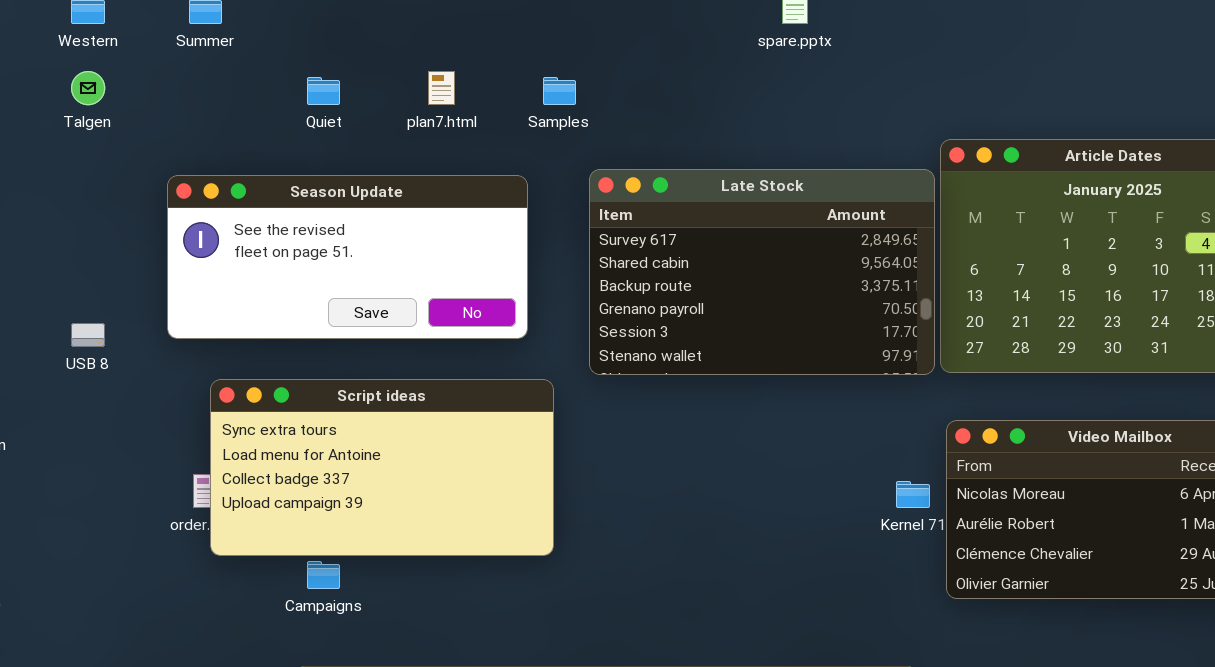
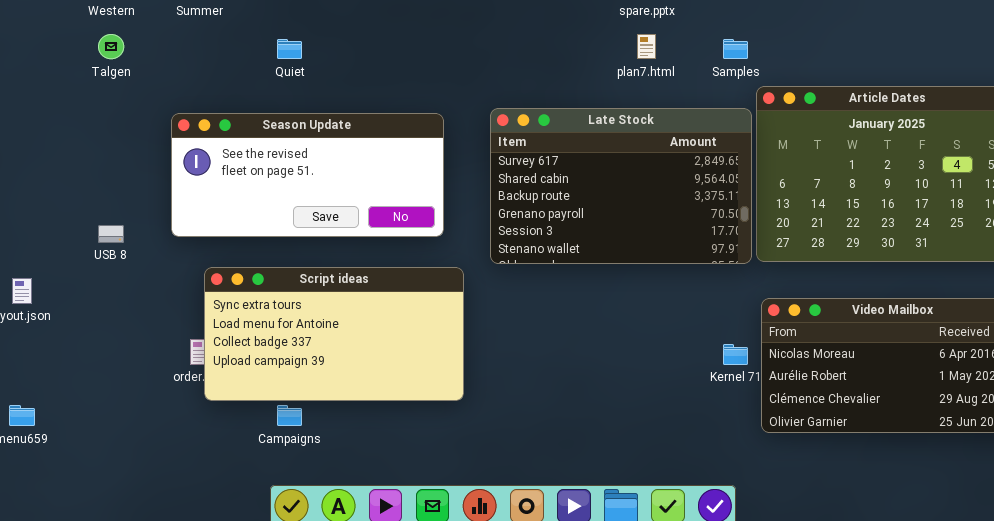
plan7.html: [428,71,455,105] -> [637,34,656,59], moved
Samples: [543,77,576,105] -> [723,39,748,59], moved

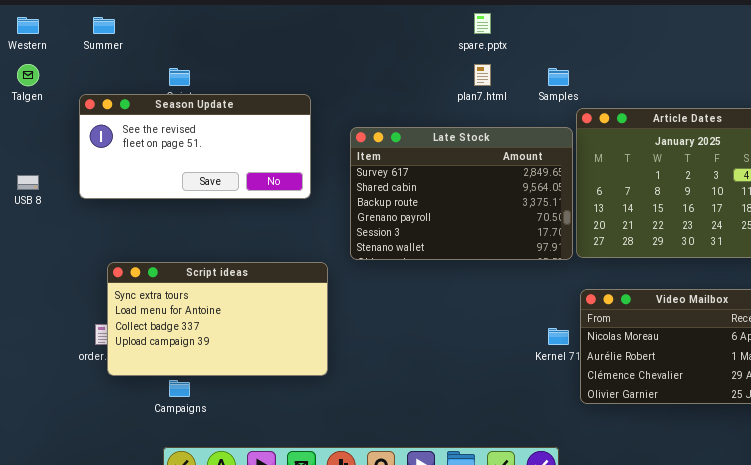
Season Update: [171,113,444,237] -> [79,94,311,199], moved
USB 8: [98,225,124,243] -> [17,175,39,190], moved

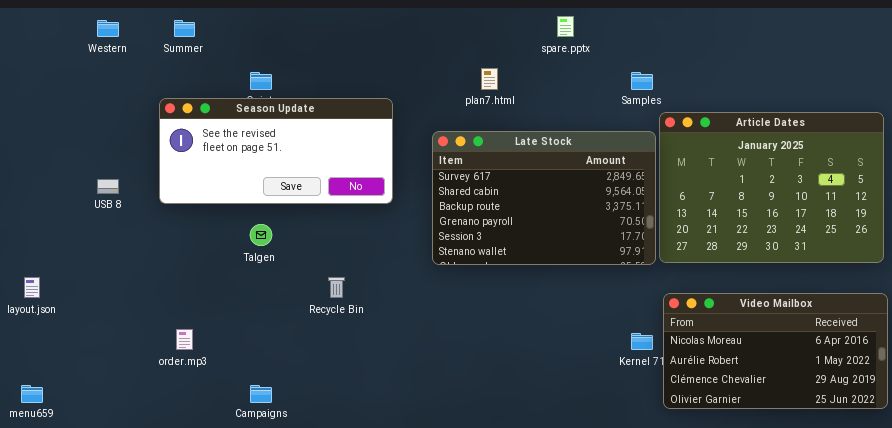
Talgen: [17,64,39,86] -> [250,224,272,246], moved
plan7.html: [474,64,491,86] -> [481,68,498,90], moved
Script ideas: [107,262,328,376] -> none, closed

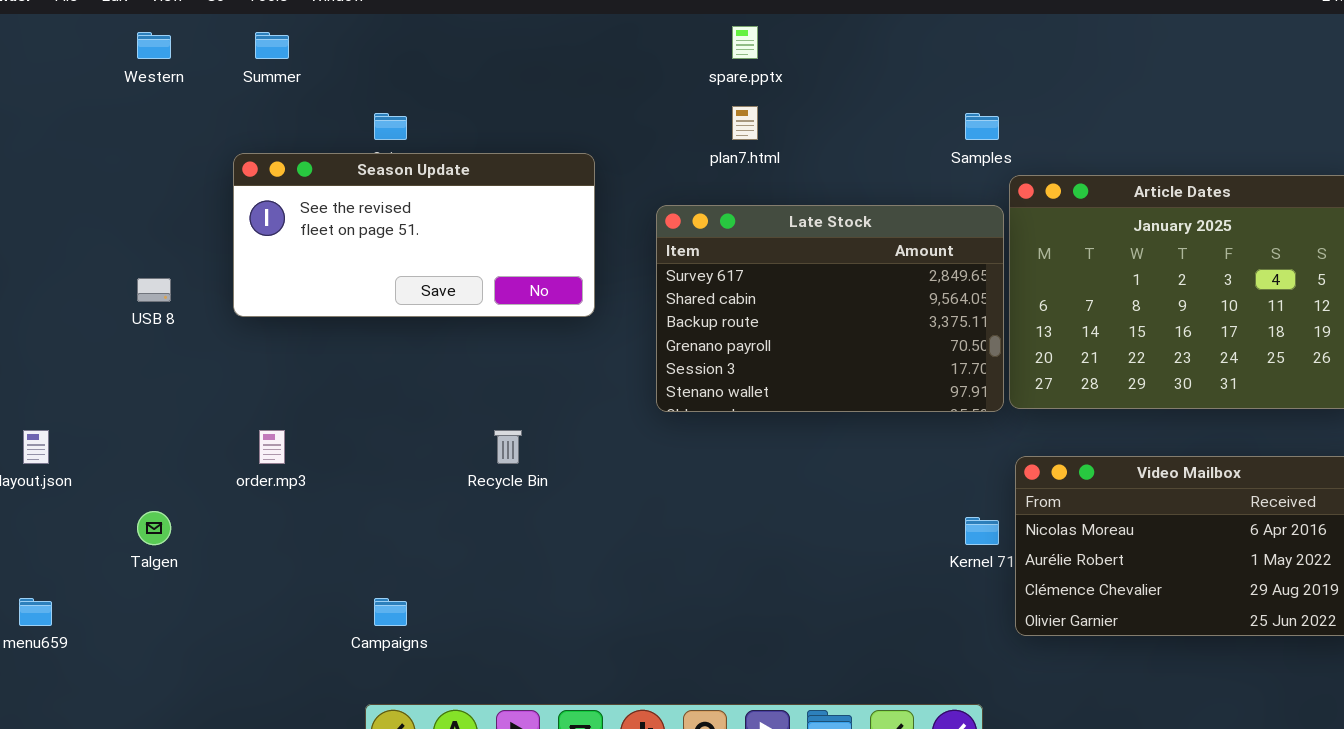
spare.pptx: [557,16,574,37] -> [732,26,758,59], moved
Talgen: [250,224,272,246] -> [137,511,171,545], moved
order.mp3: [176,329,193,350] -> [259,430,285,464], moved

